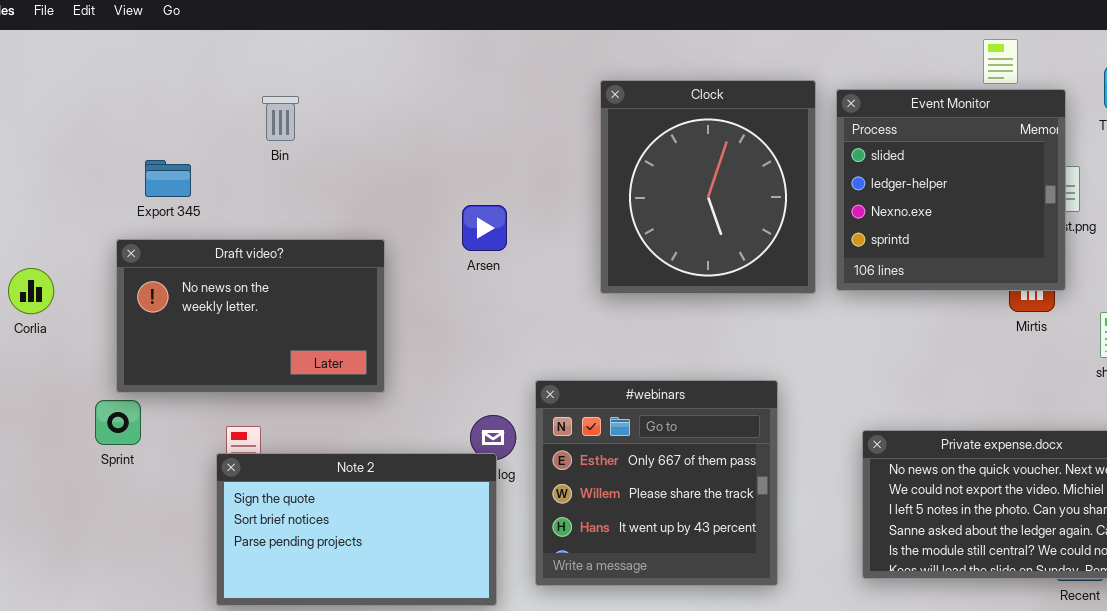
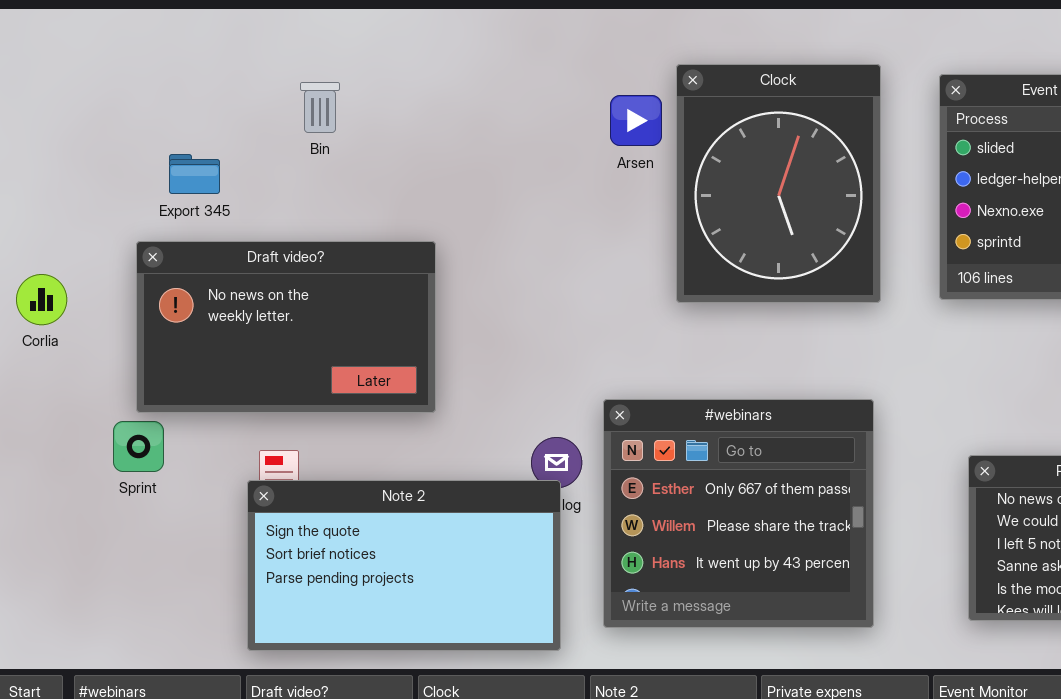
Clock: [600,80,816,294] -> [676,64,881,303], resized
Arsen: [462,205,507,251] -> [610,95,662,146], moved

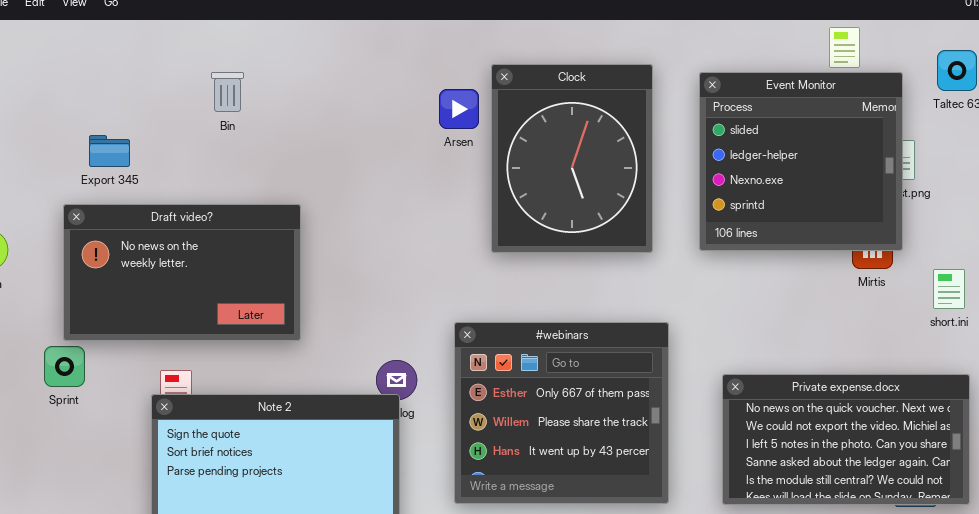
Bin: [300,82,340,133] -> [211,72,244,112], moved
#webinars: [603,399,874,628] -> [454,322,669,504], moved

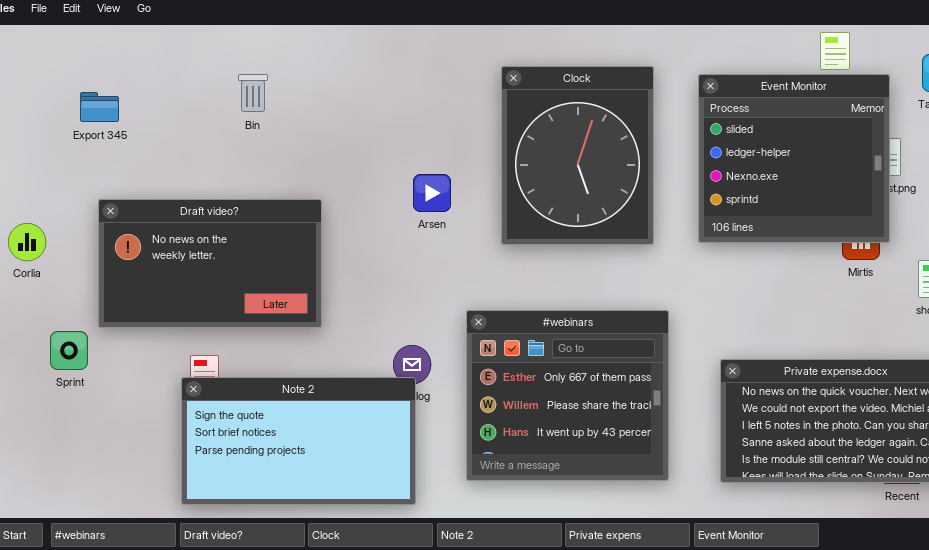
Arsen: [439,89,479,129] -> [413,174,451,212], moved
Export 345: [89,135,130,167] -> [80,92,119,122], moved
Sprint: [44,346,85,387] -> [50,331,88,370], moved

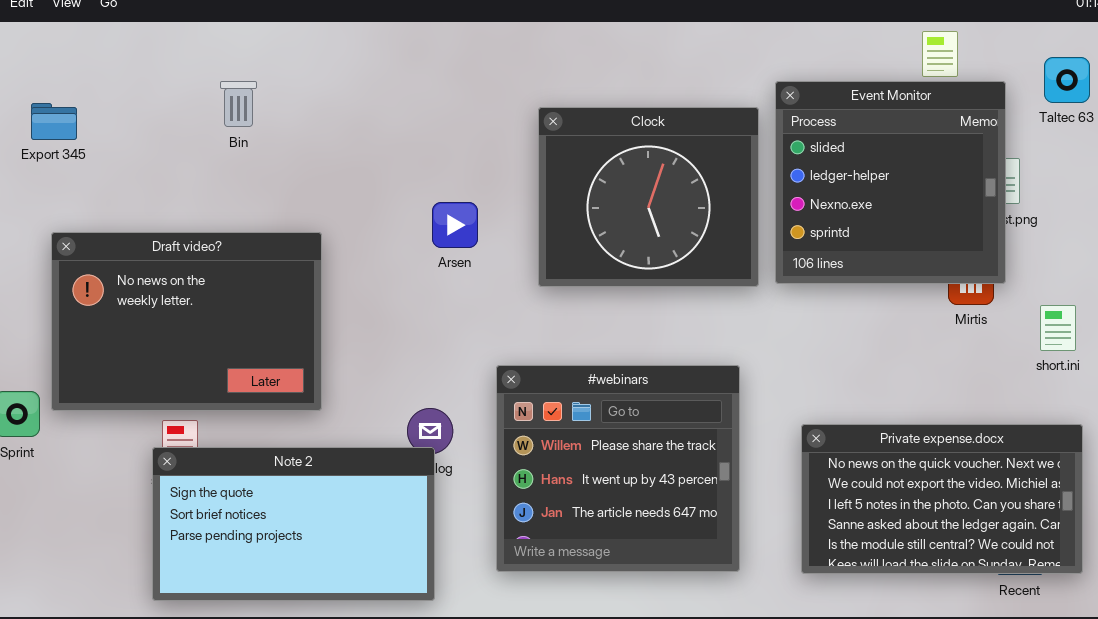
Clock: [501,66,654,245] -> [538,107,759,287], resized
Draft video?: [98,199,322,328] -> [51,232,322,411], resized
#webinars: [466,310,669,481] -> [496,365,740,572], scrolled down 1 row

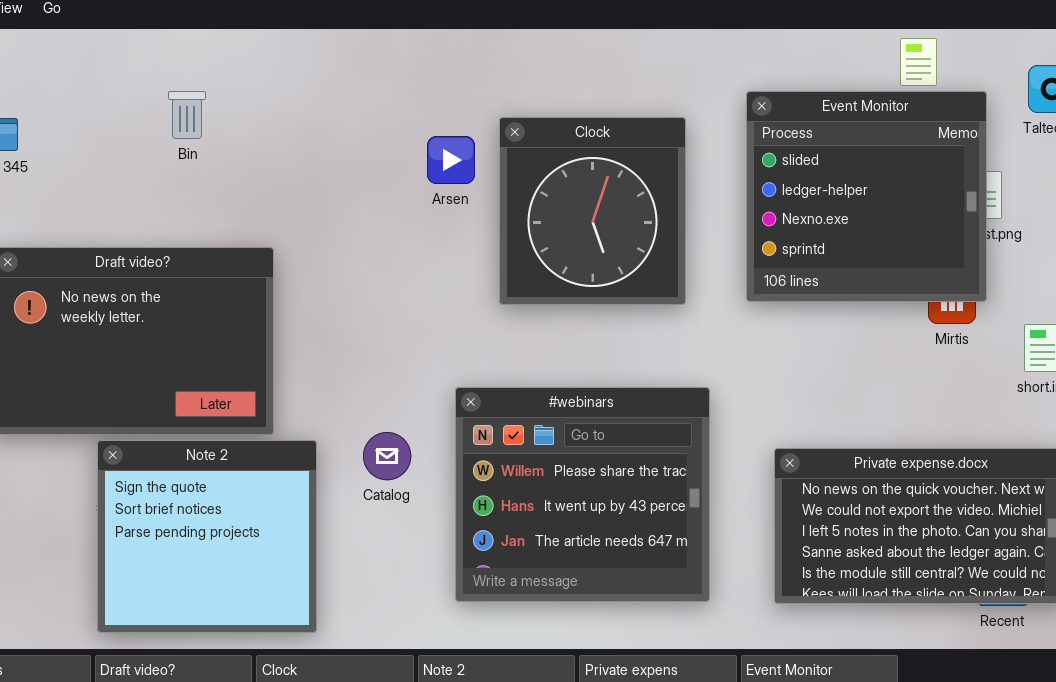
Clock: [538,107,759,287] -> [499,117,686,305], resized
Arsen: [432,202,478,248] -> [427,136,475,184], moved
Note 2: [152,447,435,601] -> [97,440,317,633], resized

